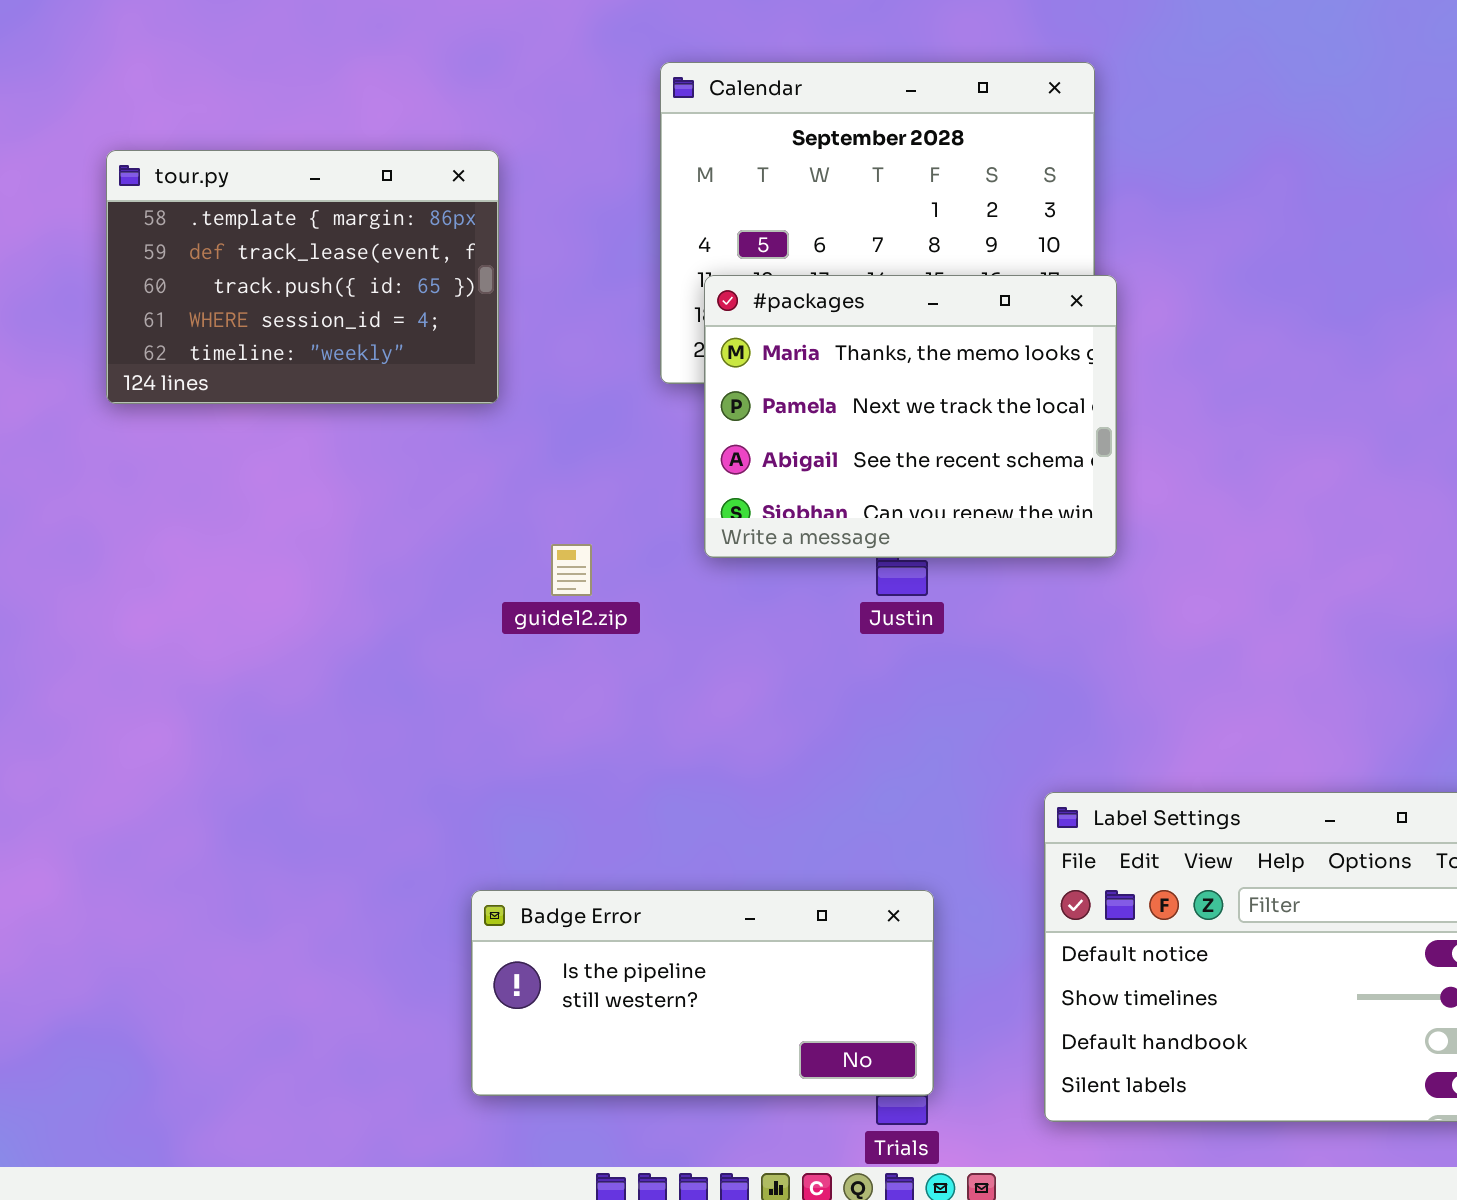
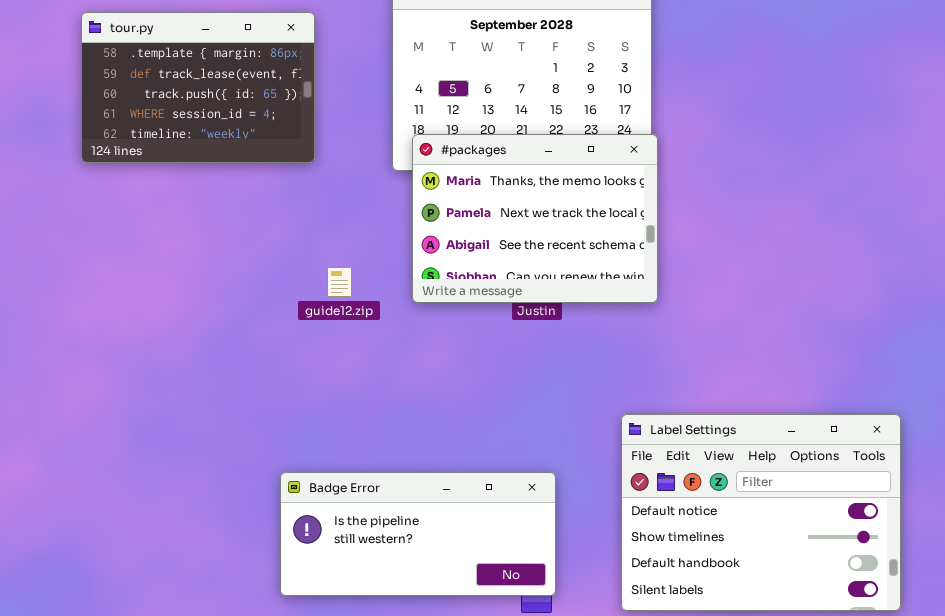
tour.py: [106,150,499,404] -> [81,12,315,163], moved
#packages: [704,275,1117,558] -> [412,134,658,303], moved

